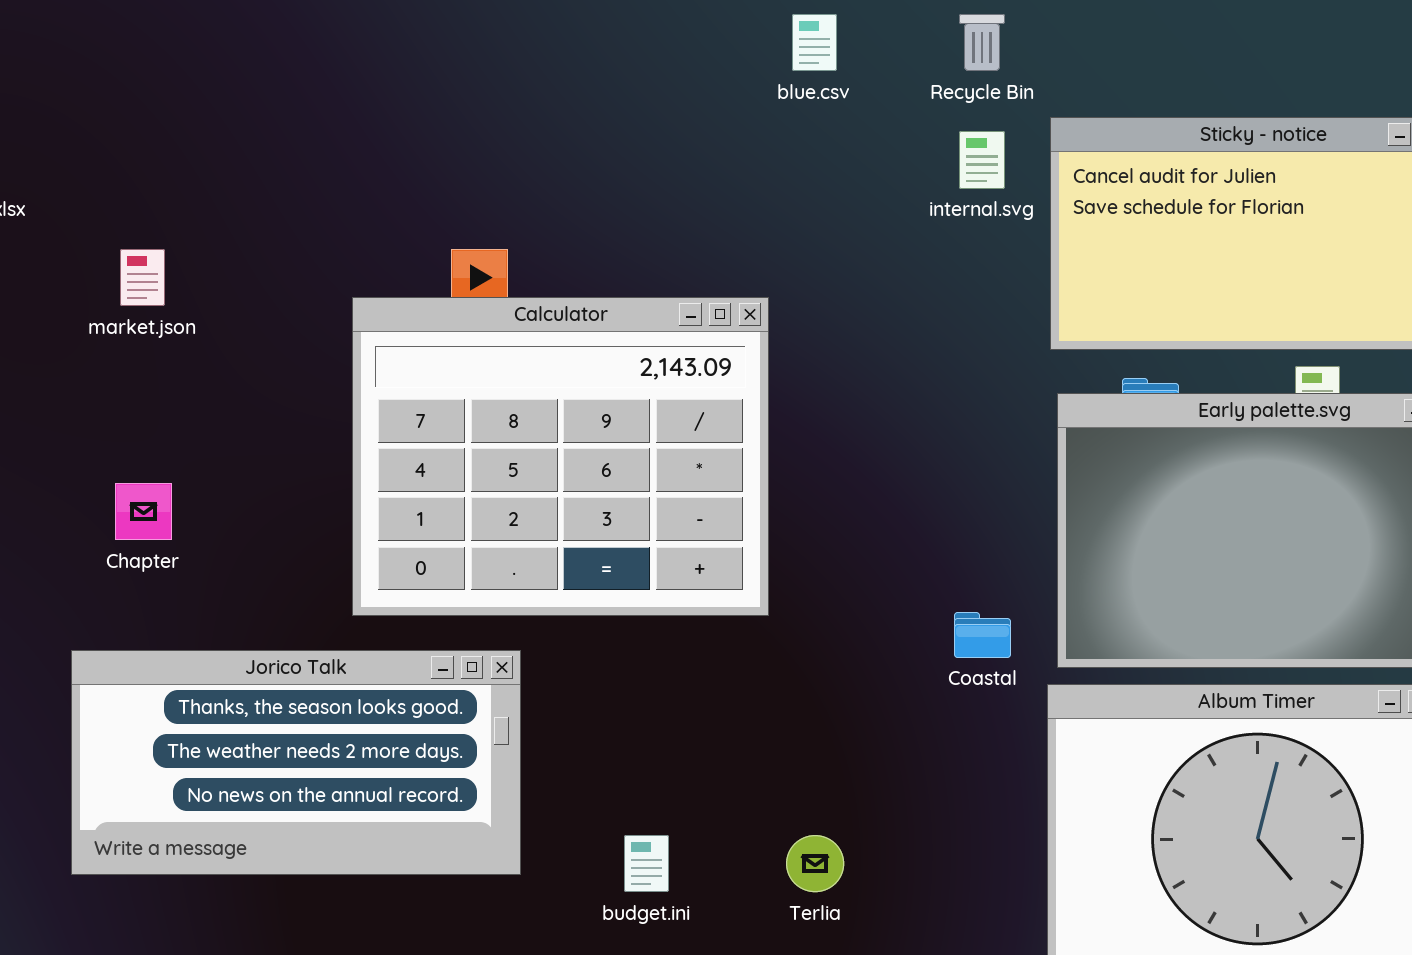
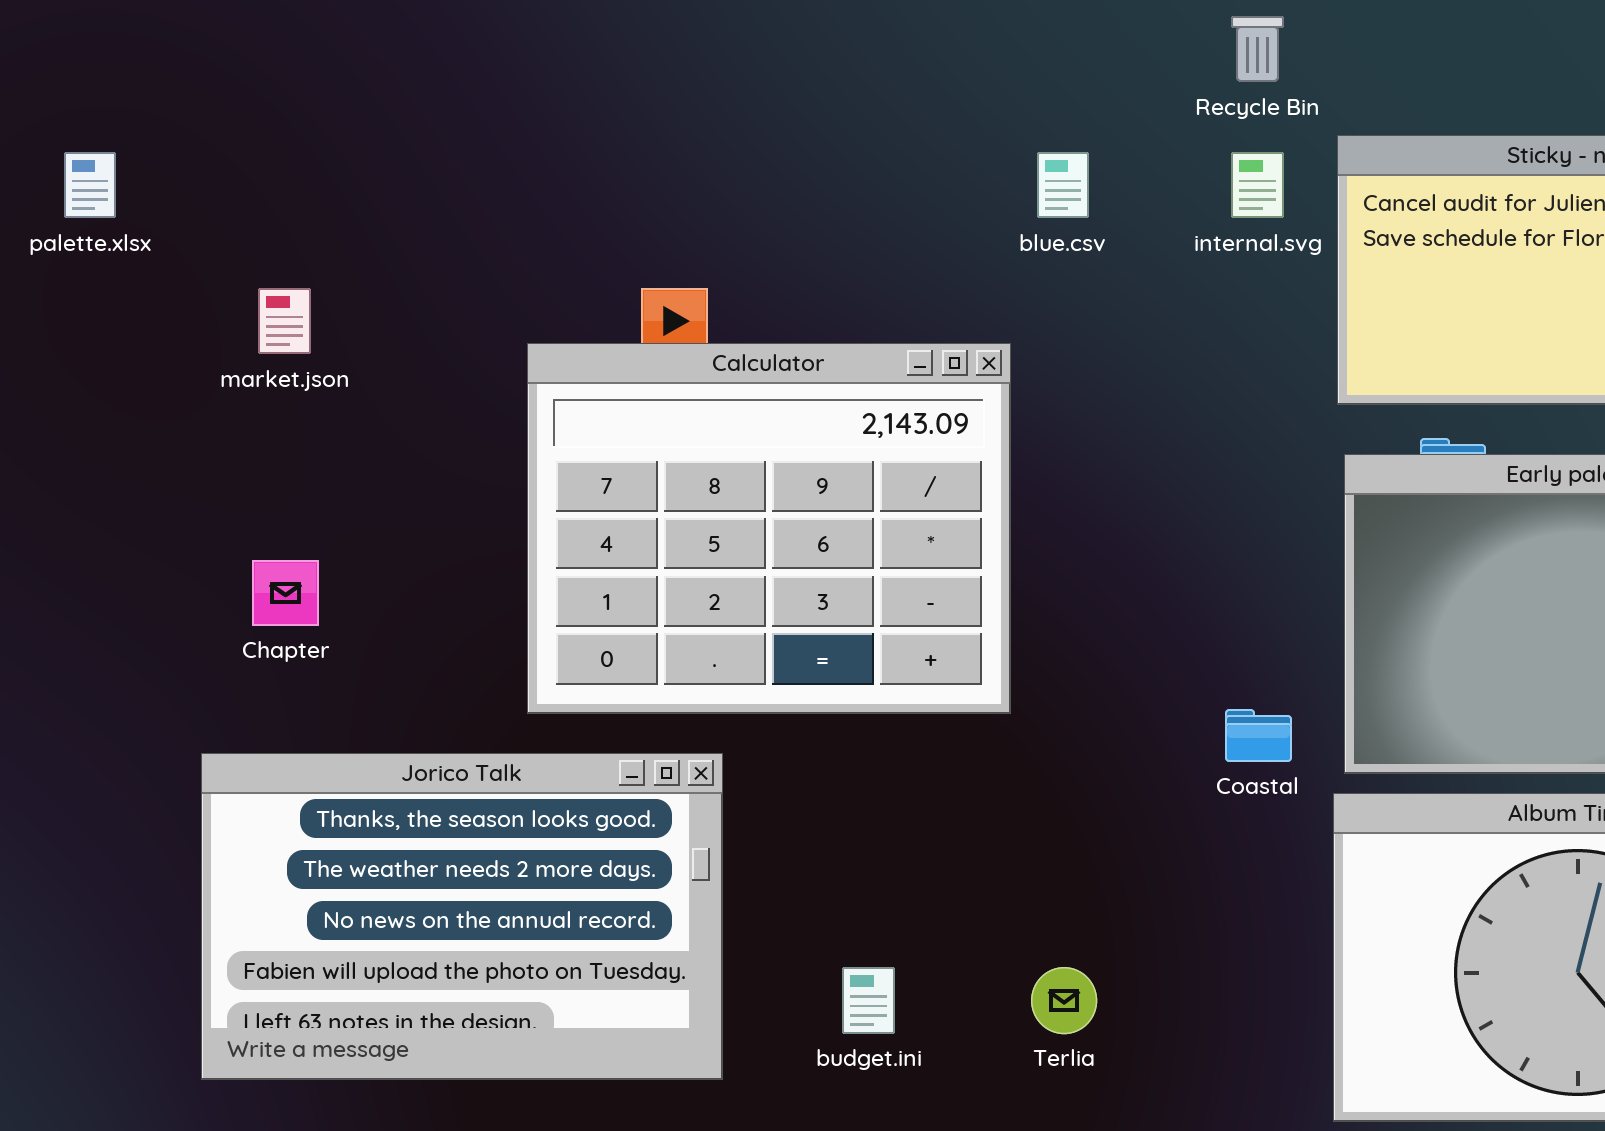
blue.csv: [792,14,837,71] -> [1037,152,1089,218], moved
Jorico Talk: [71,650,521,875] -> [201,753,723,1080], resized

